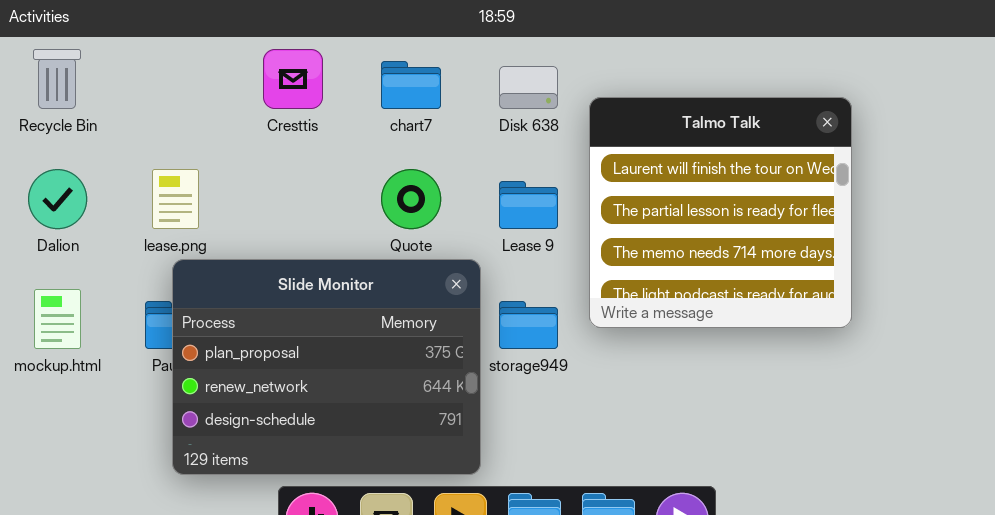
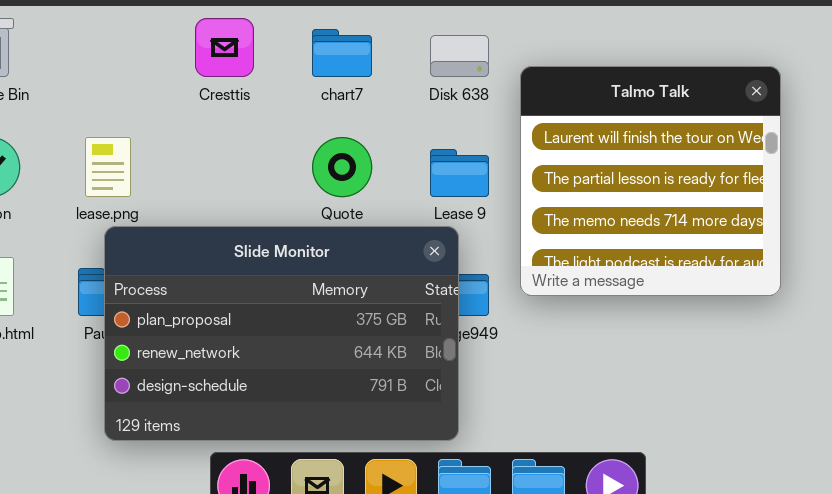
Slide Monitor: [172,259,481,475] -> [104,226,459,441], resized

